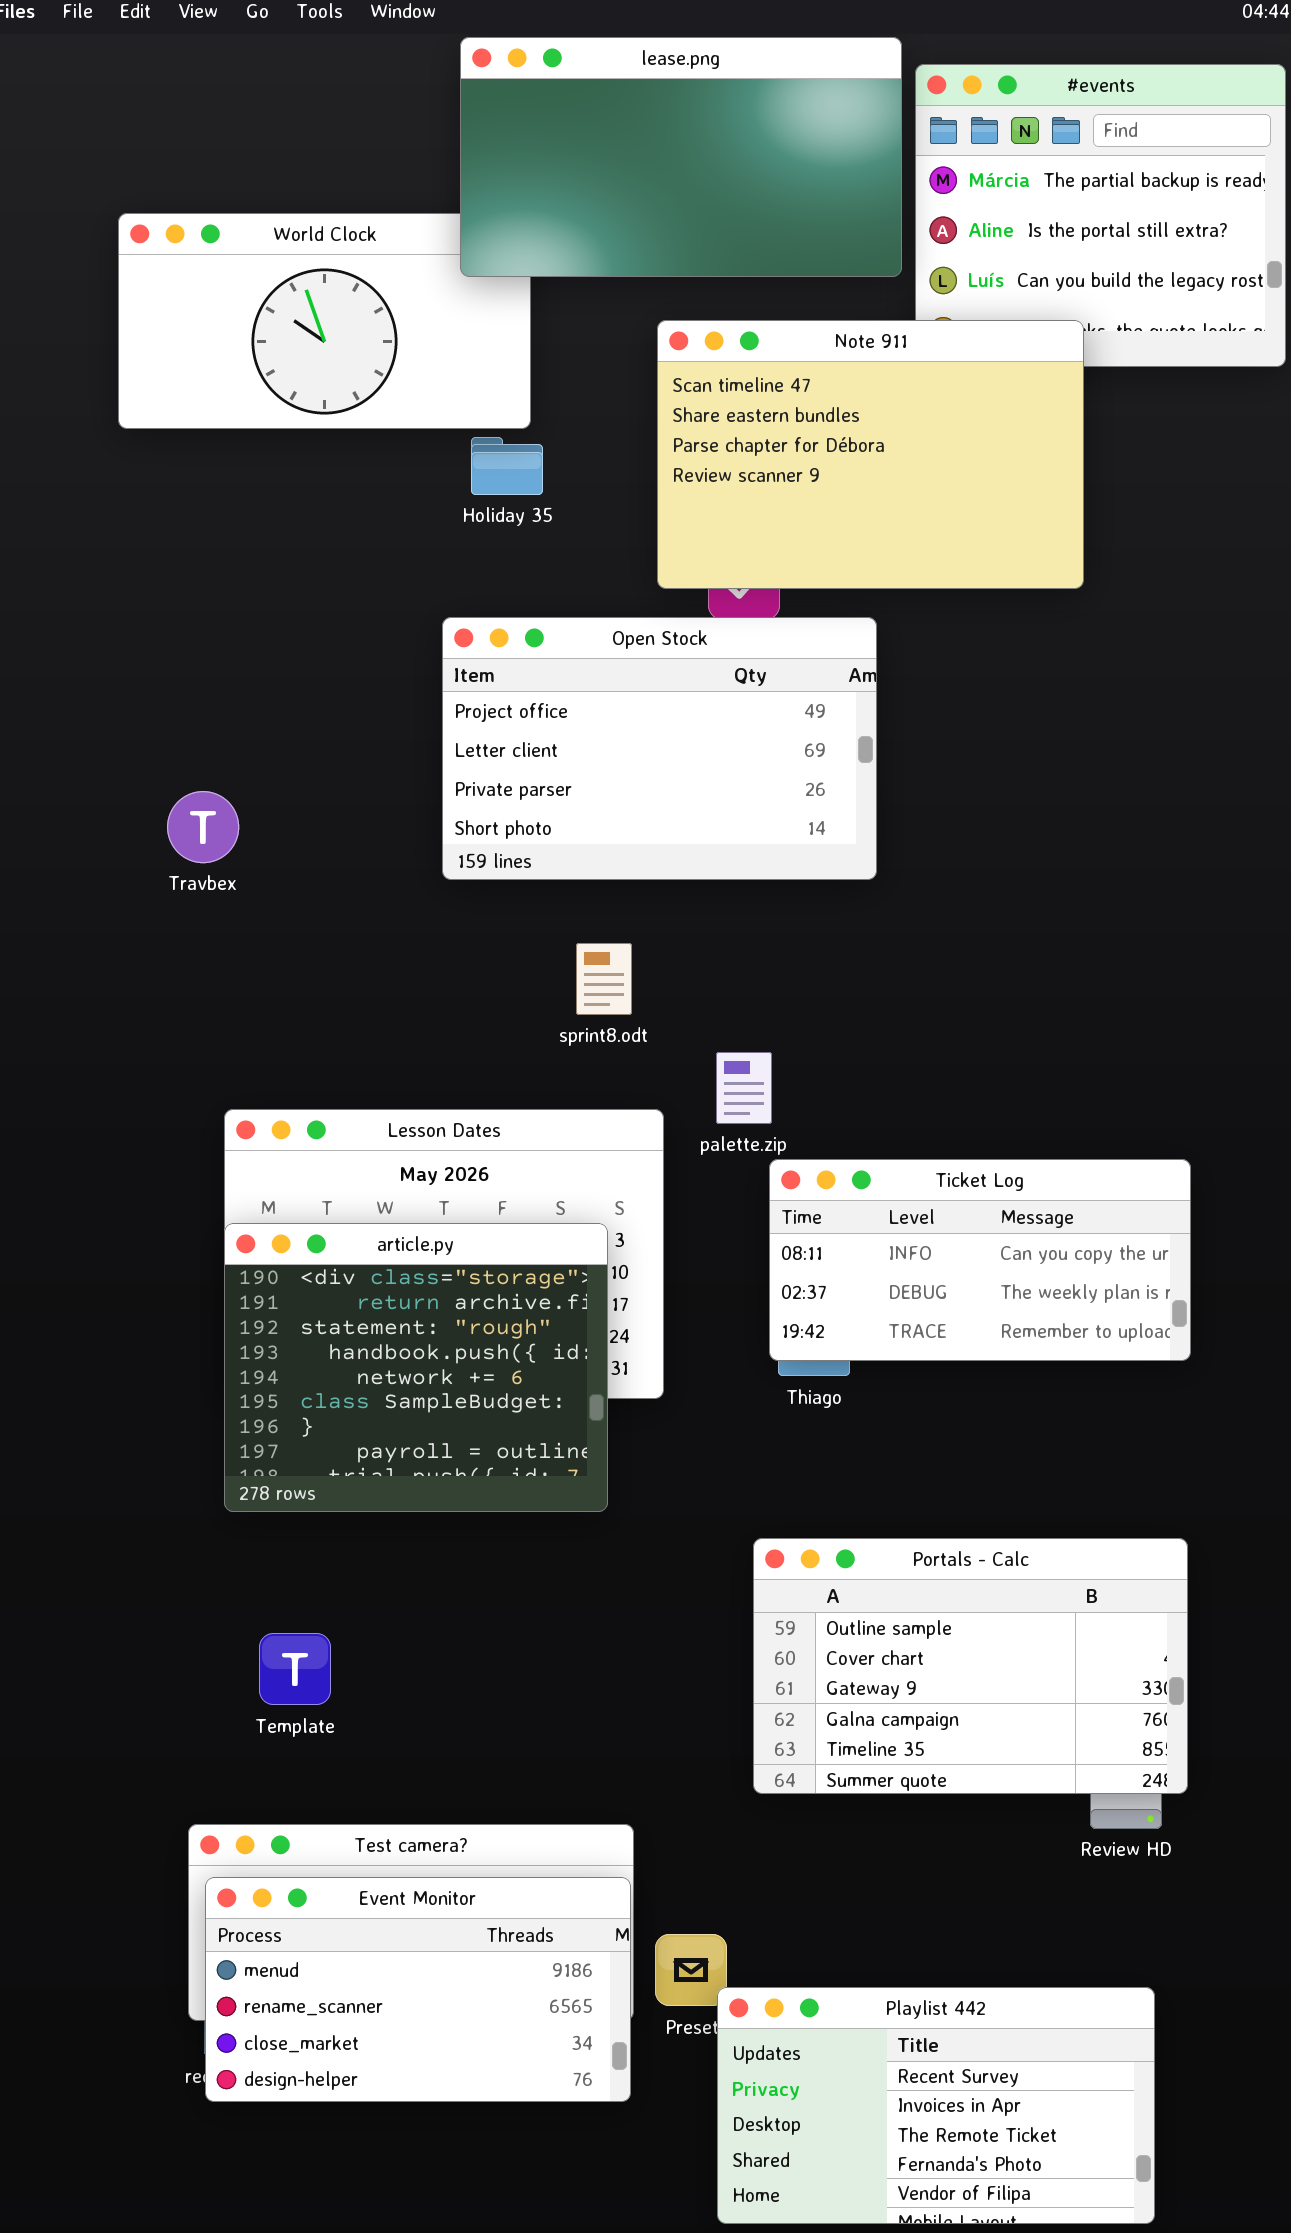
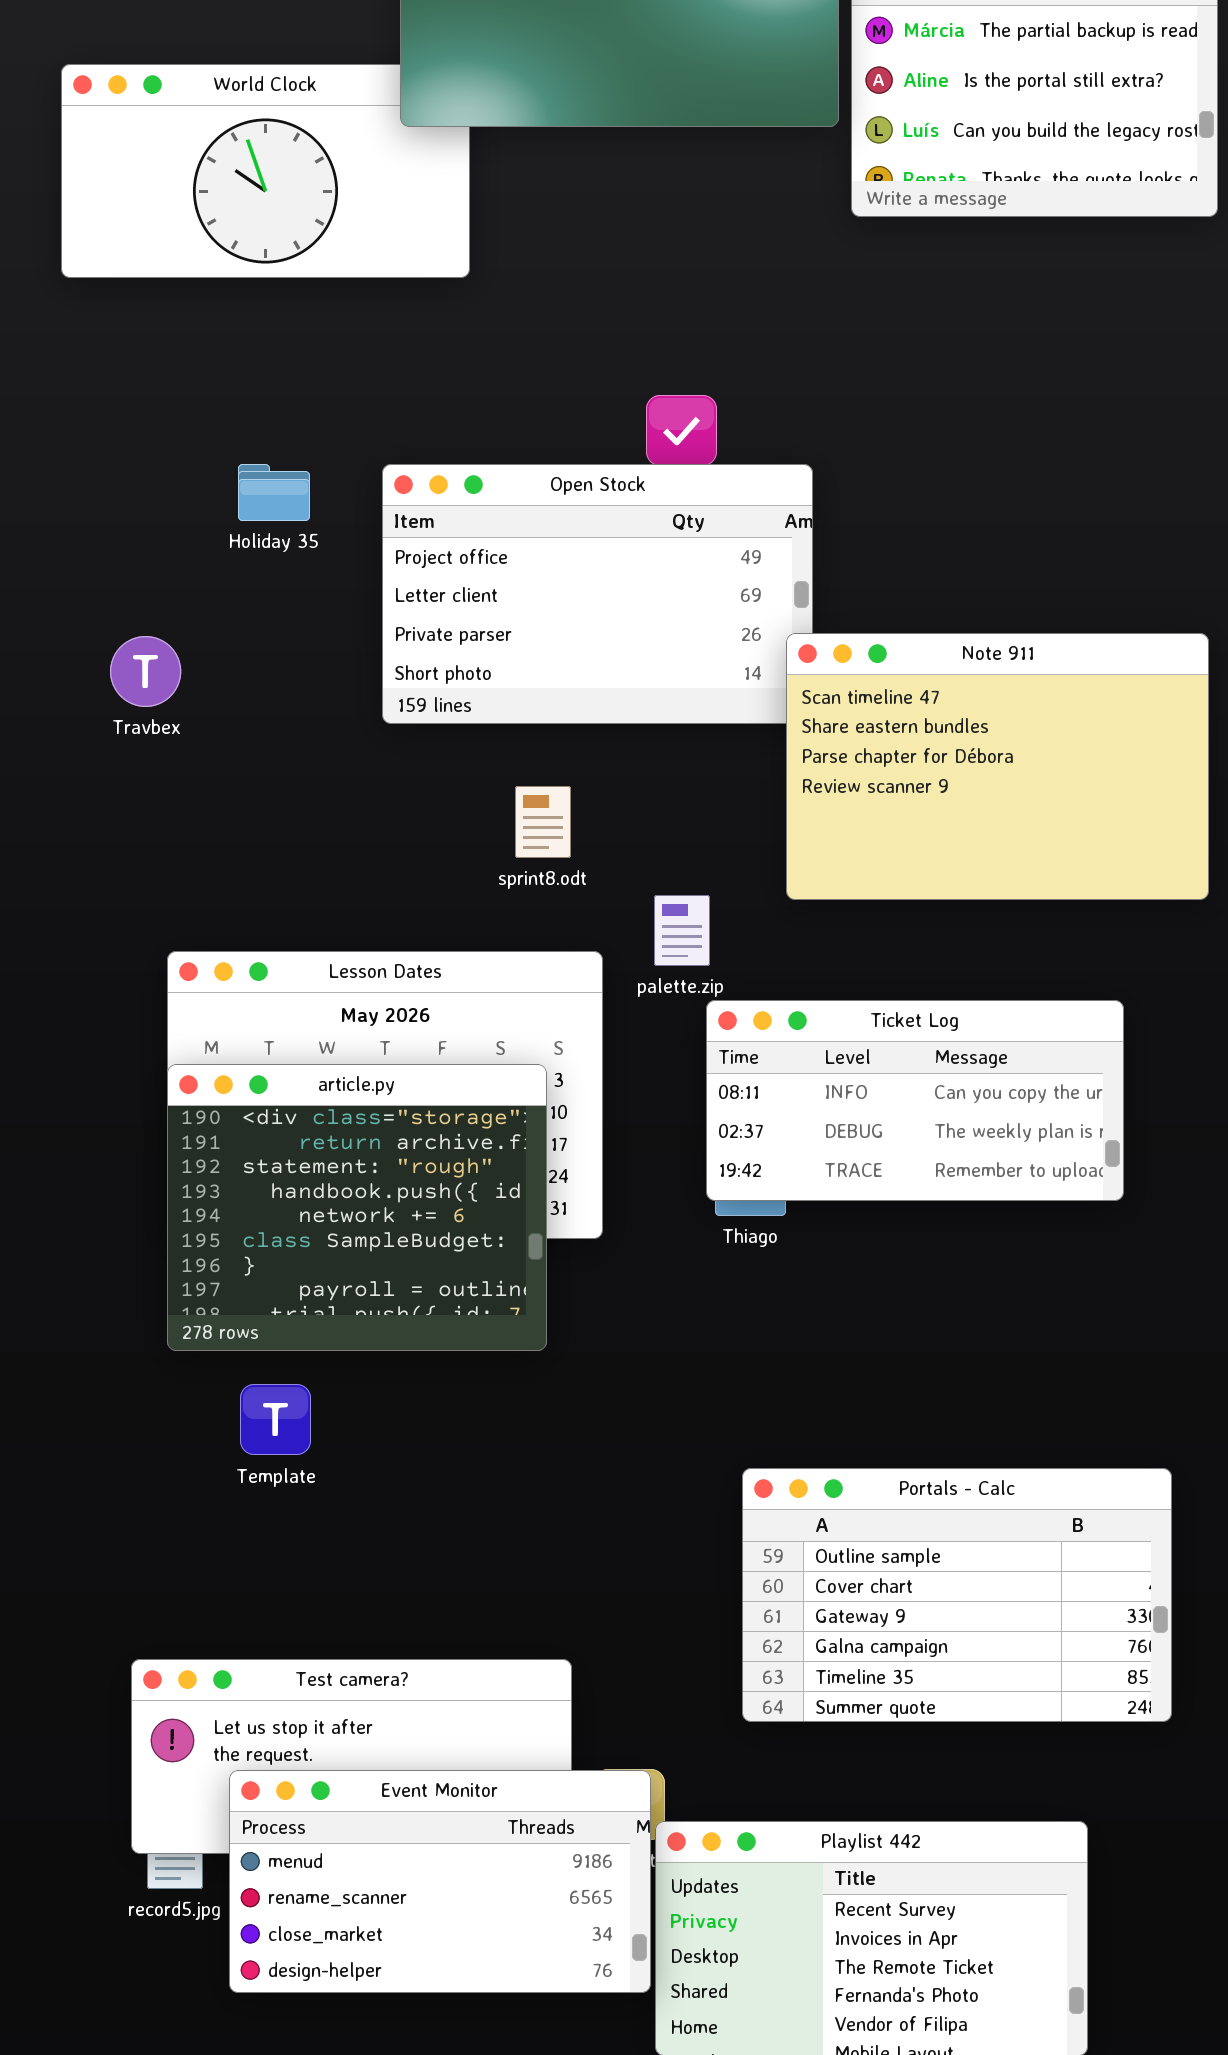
Note 911: [657,320,1084,589] -> [786,633,1209,900], moved
Holiday 35: [471,437,543,495] -> [238,464,310,521], moved
Portals - Calc: [753,1538,1188,1794] -> [742,1468,1172,1722], moved
Template: [259,1633,331,1705] -> [240,1384,311,1455], moved
Event Monitor: [205,1877,631,2102] -> [229,1770,651,1993], moved

